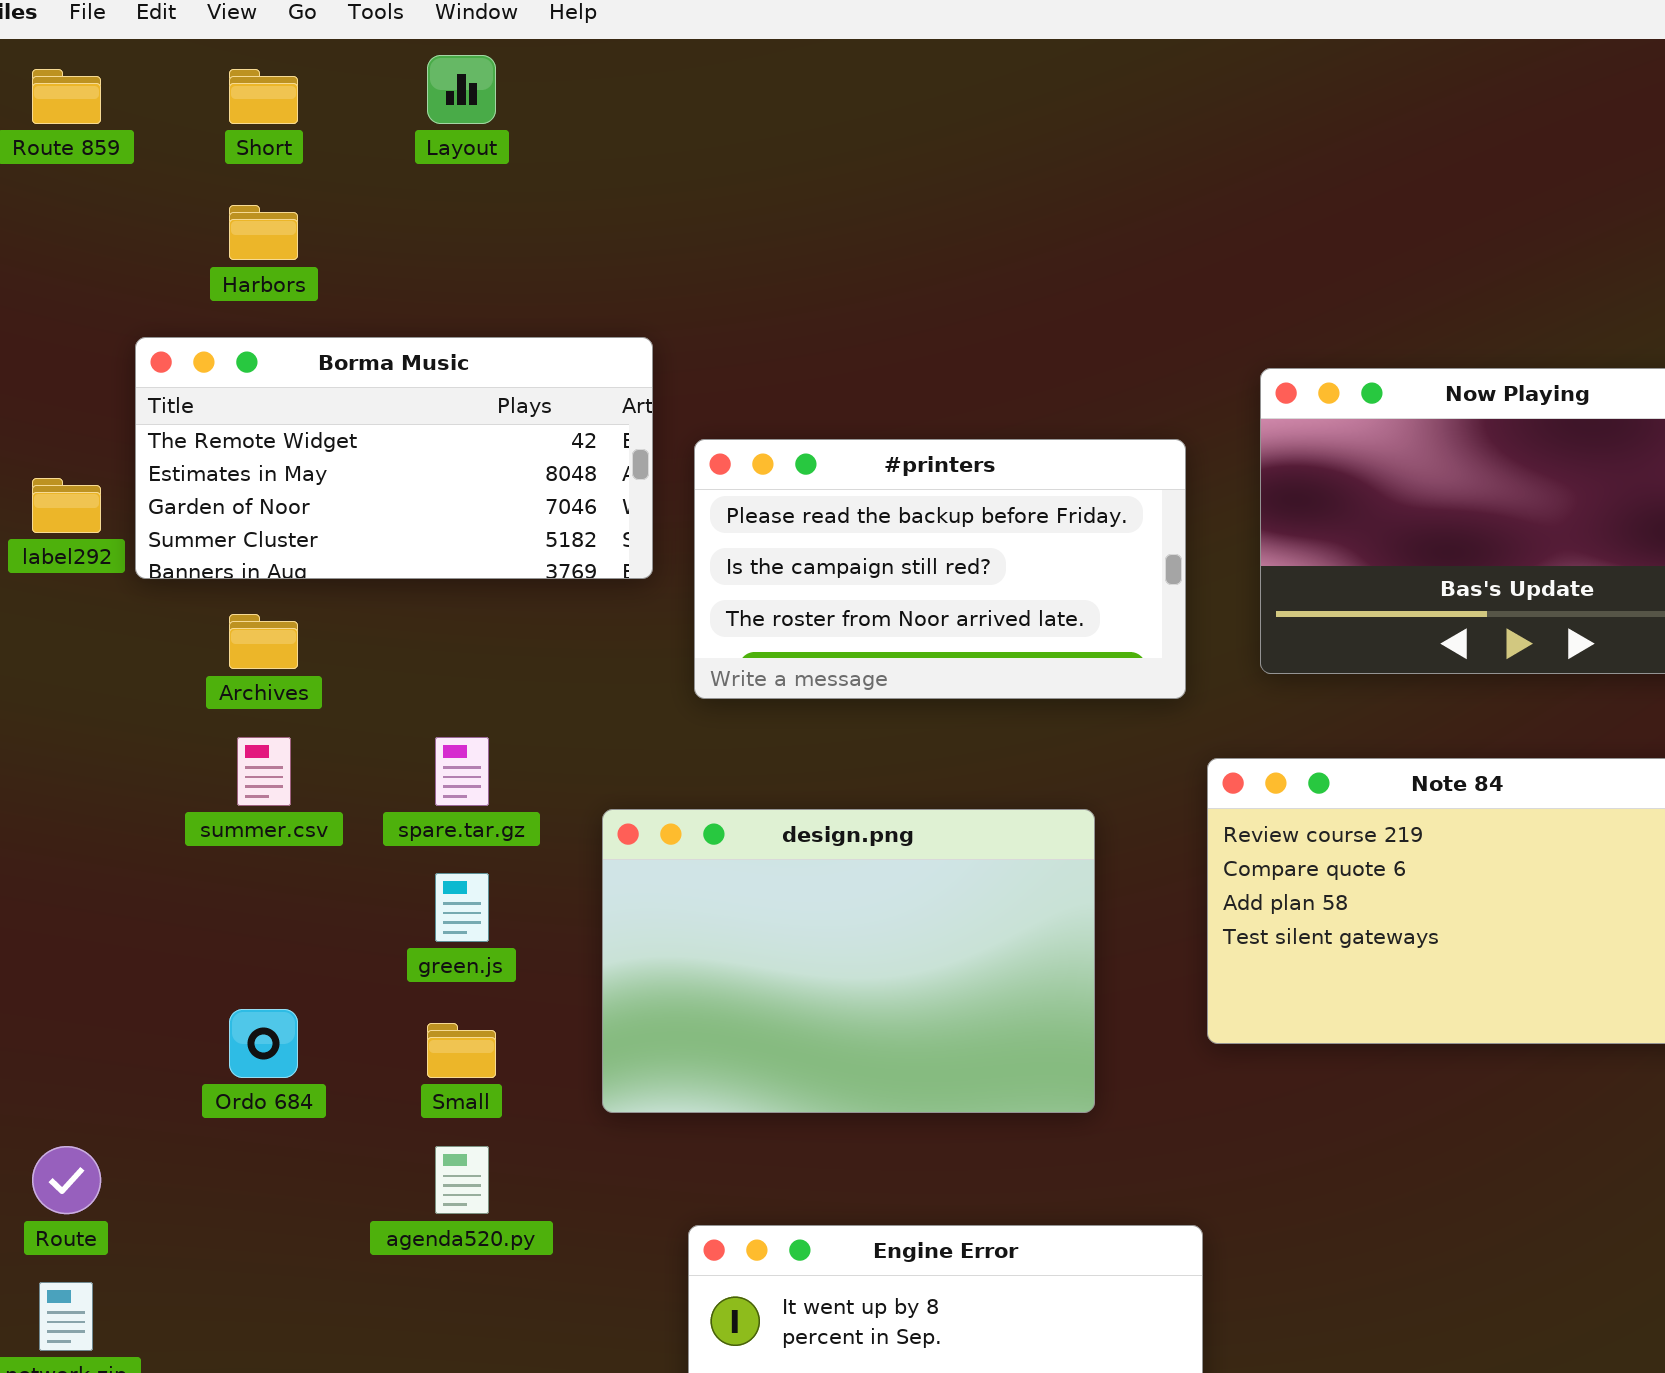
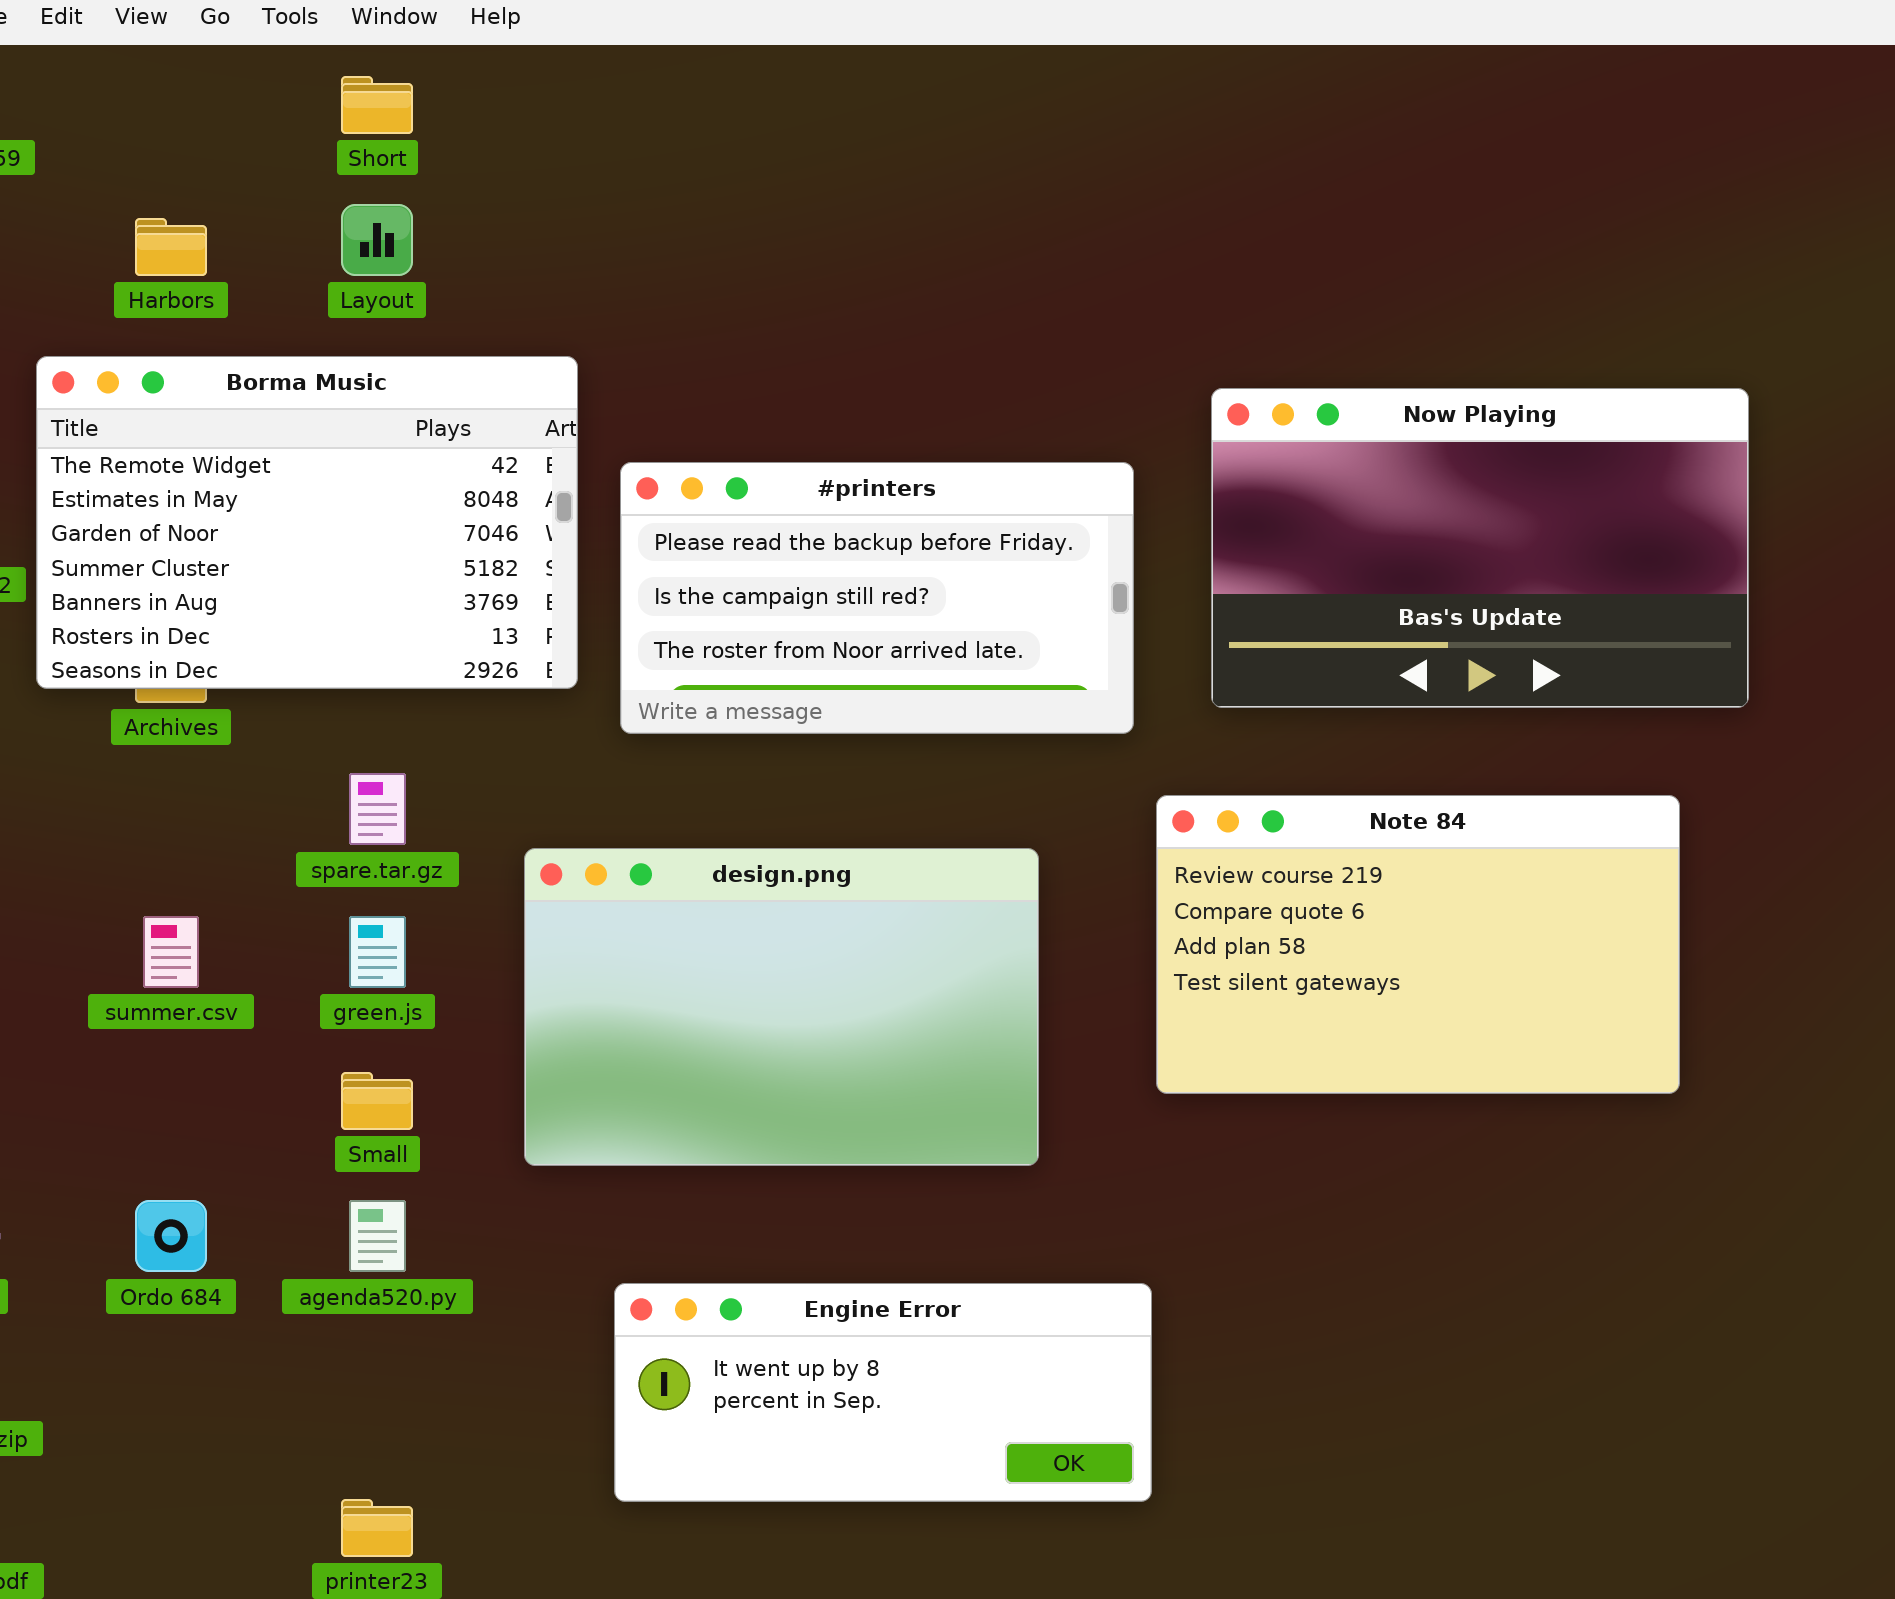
Layout: [427,55,496,124] -> [341,204,413,276], moved
Short: [229,69,298,124] -> [341,76,413,134], moved
Borma Music: [135,337,653,579] -> [36,356,578,689], resized
summer.csv: [237,737,291,806] -> [143,916,199,988], moved
Ordo 684: [229,1009,298,1078] -> [135,1200,207,1272], moved

